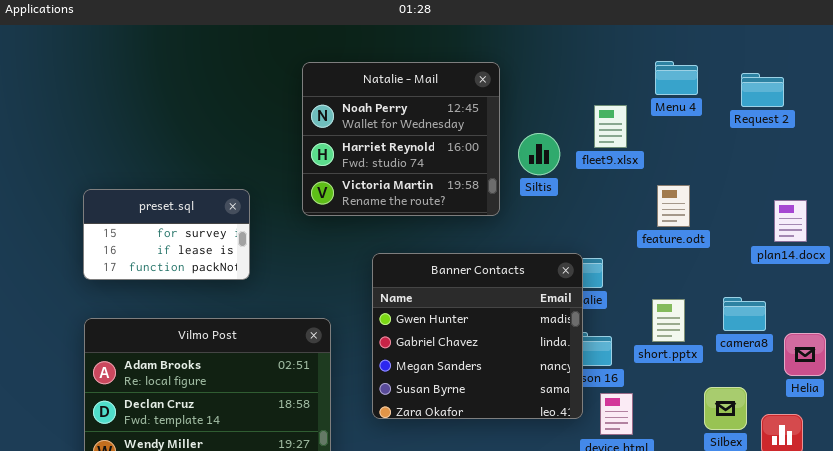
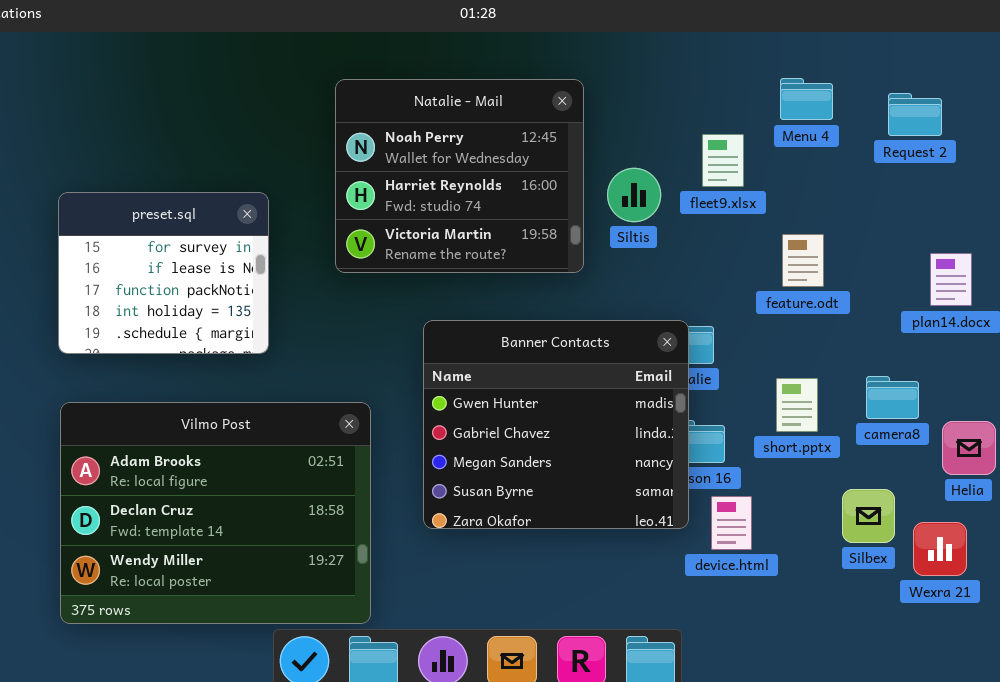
preset.sql: [83,189,250,280] -> [58,192,269,354], resized

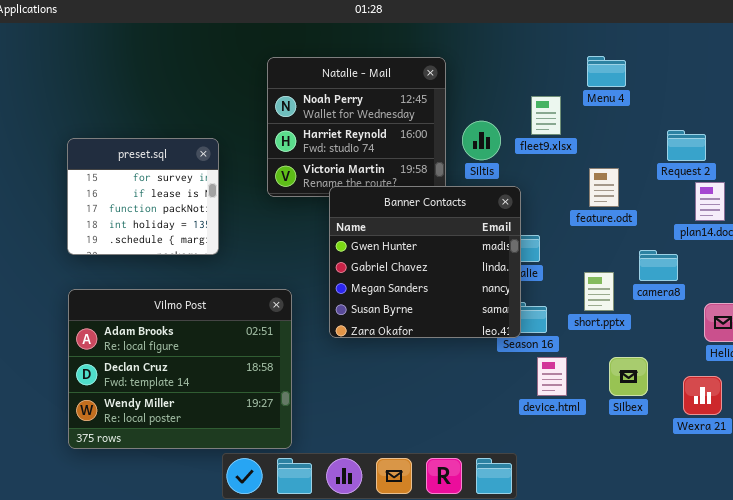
Request 2: [888,93,942,136] -> [667,130,706,161], moved
Banner Contacts: [423,320,689,529] -> [329,186,521,338], moved
camera8: [866,376,919,419] -> [639,250,678,281], moved
Silbex: [842,489,895,543] -> [609,357,648,396], moved

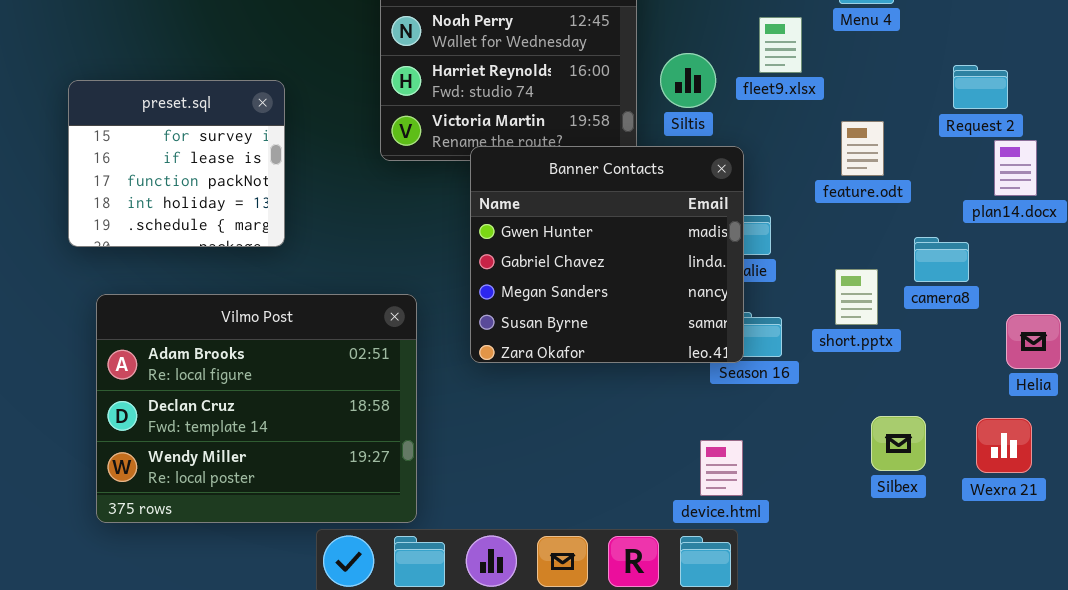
preset.sql: [67,138,219,255] -> [68,80,285,247], moved
device.html: [537,357,567,396] -> [700,440,743,496], moved
Silbex: [609,357,648,396] -> [871,416,926,471], moved

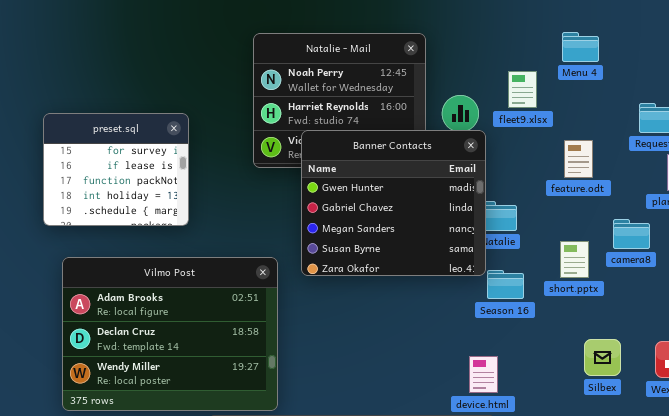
Banner Contacts: [470,146,744,363] -> [301,130,486,276], moved

